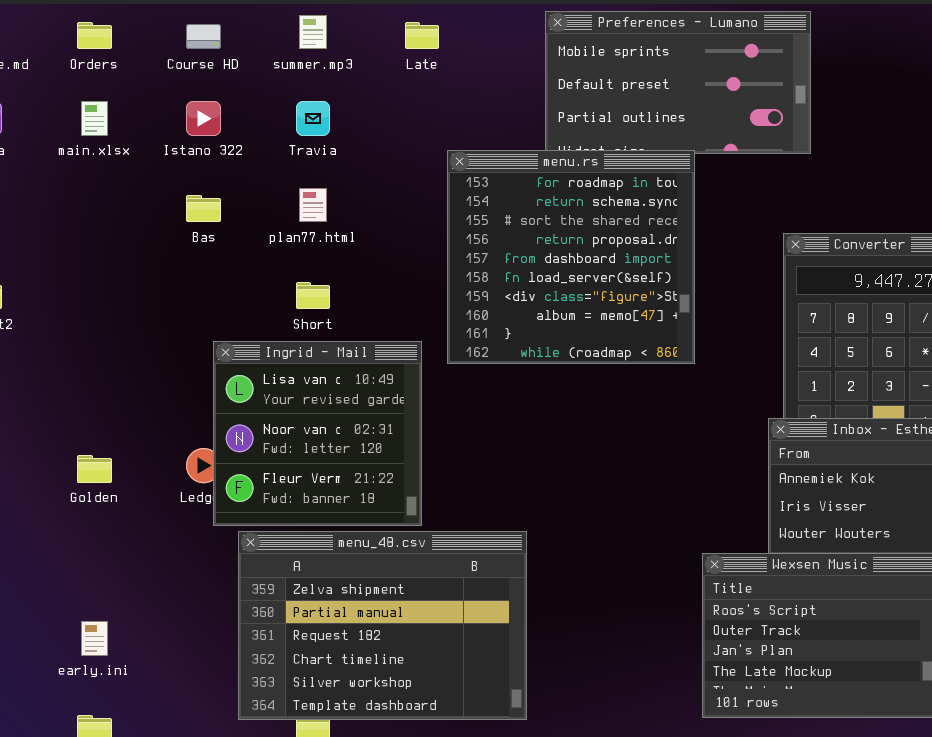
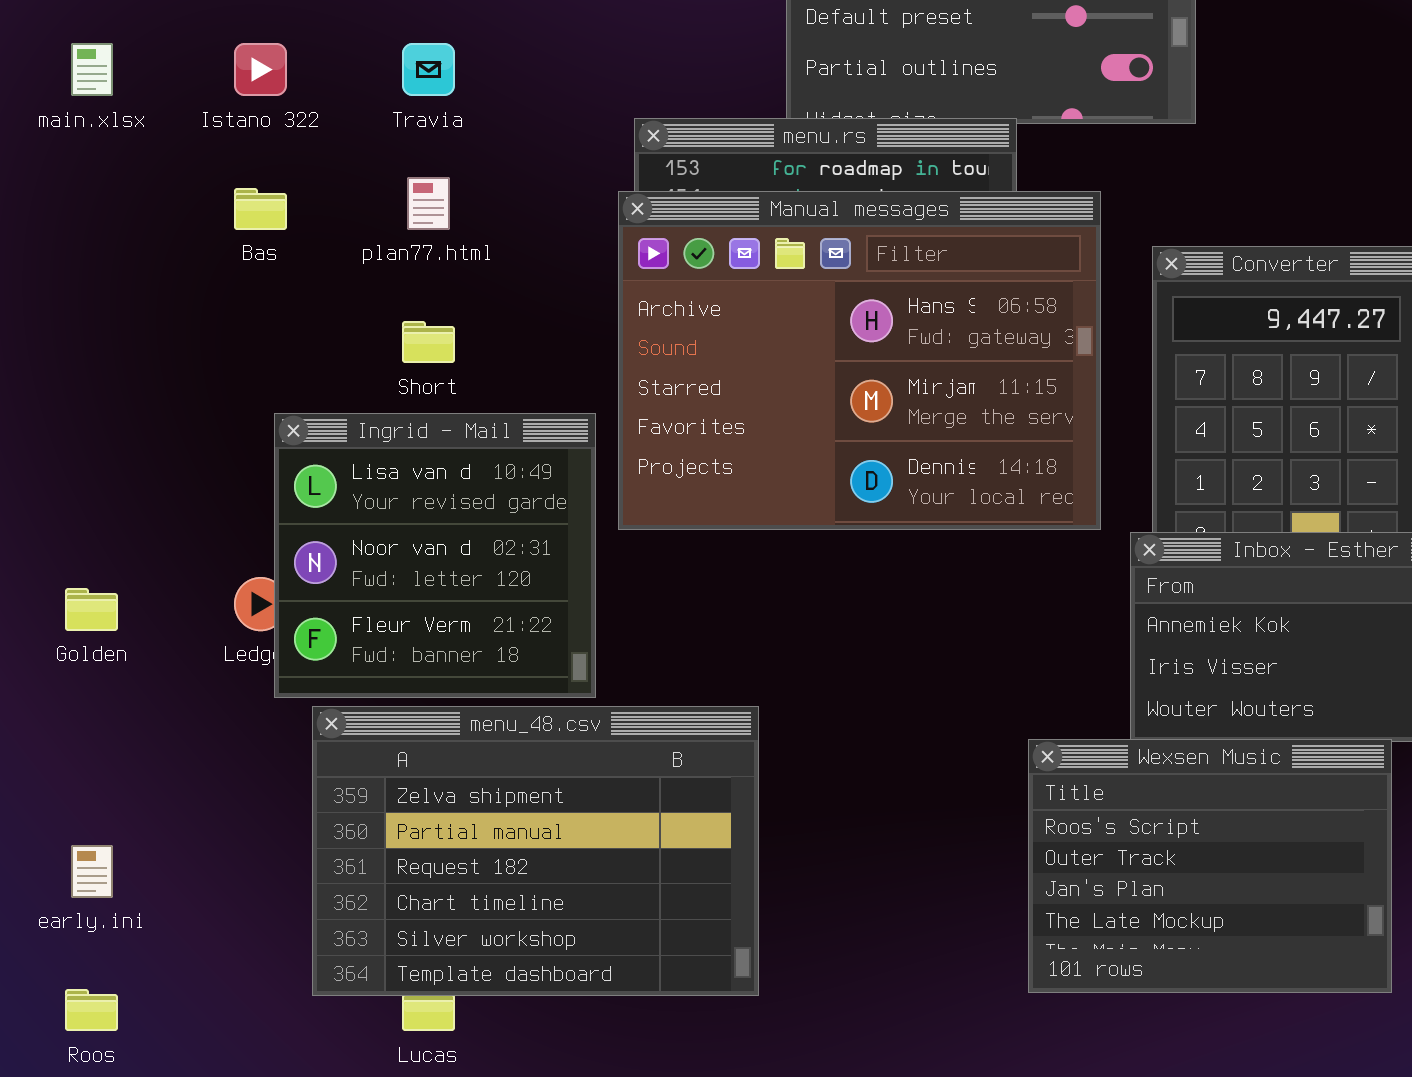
Manual messages: none -> [618,191,1101,530], opened

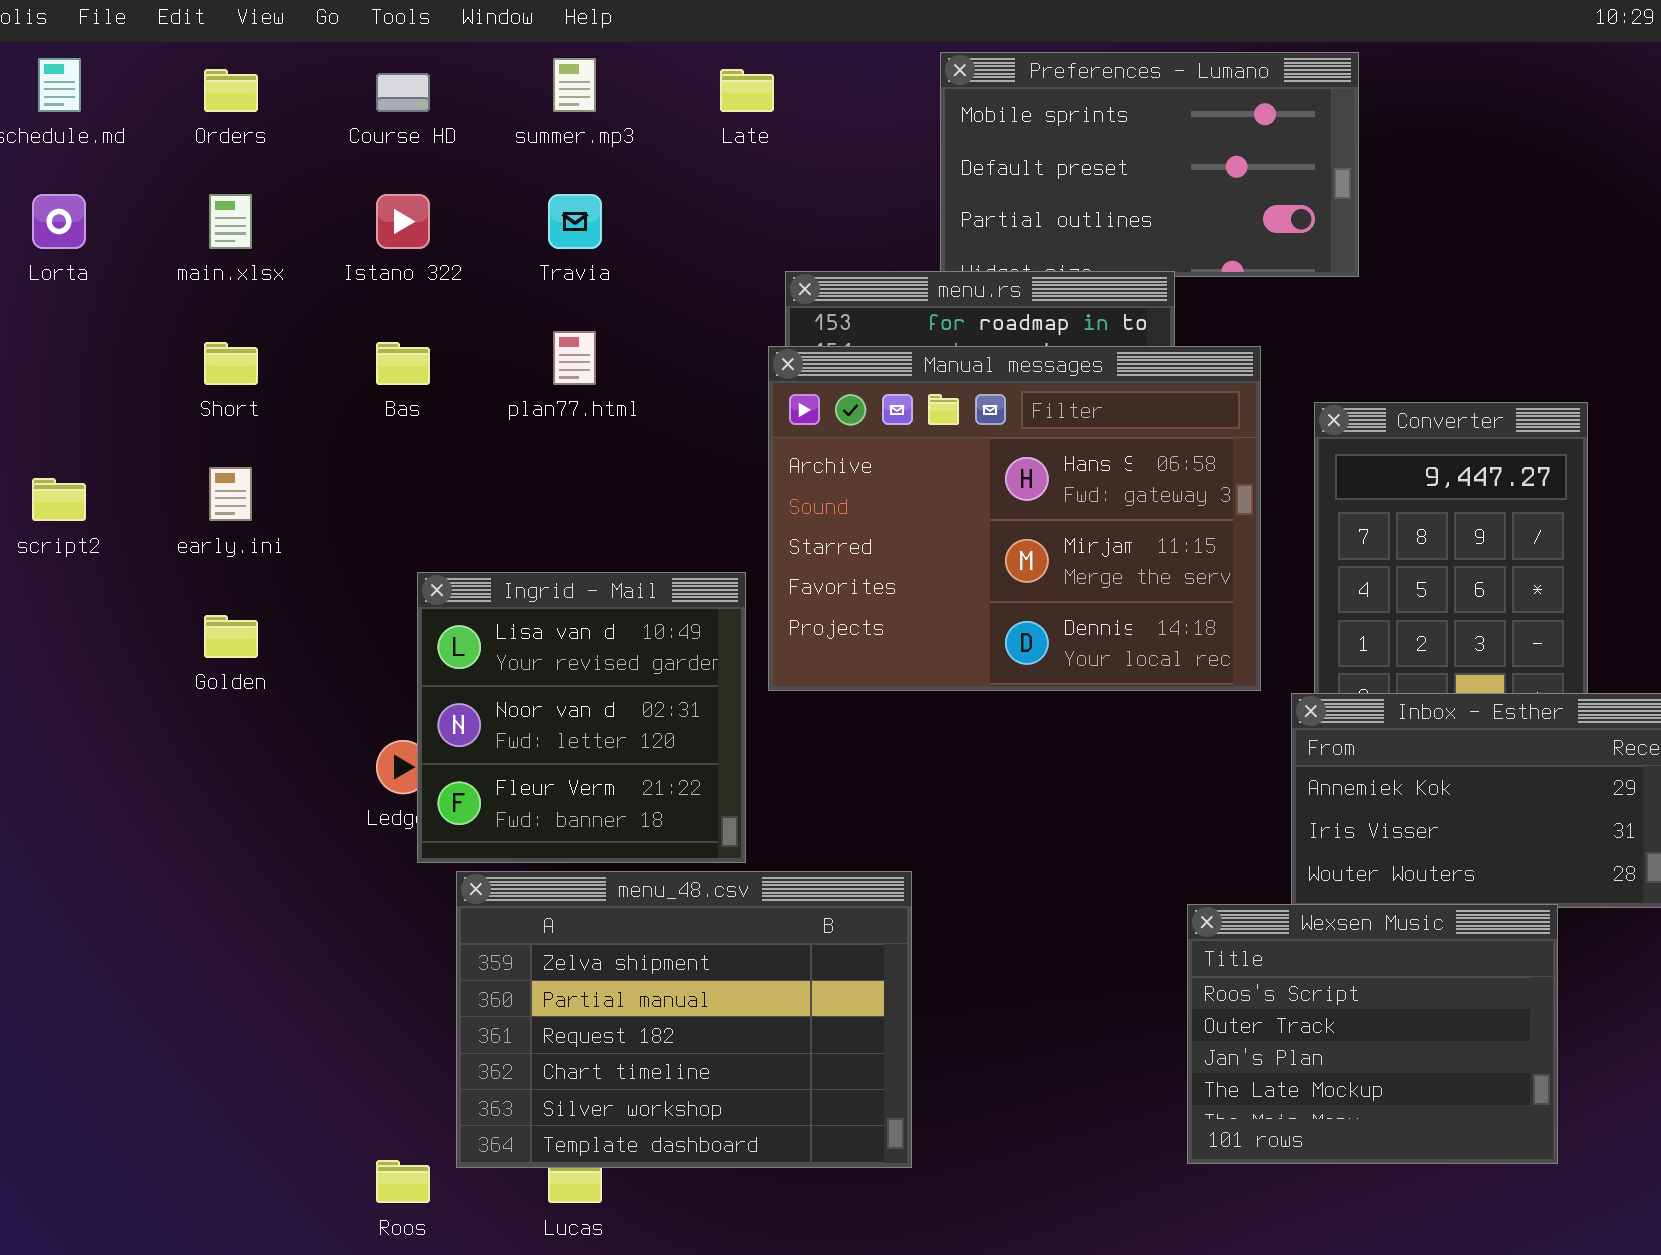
Short: [402,321,455,363] -> [204,342,258,385], moved
Golden: [65,588,118,631] -> [204,615,258,658], moved
early.ini: [71,845,113,898] -> [209,467,252,521], moved
Roos: [65,989,118,1031] -> [376,1160,430,1203], moved

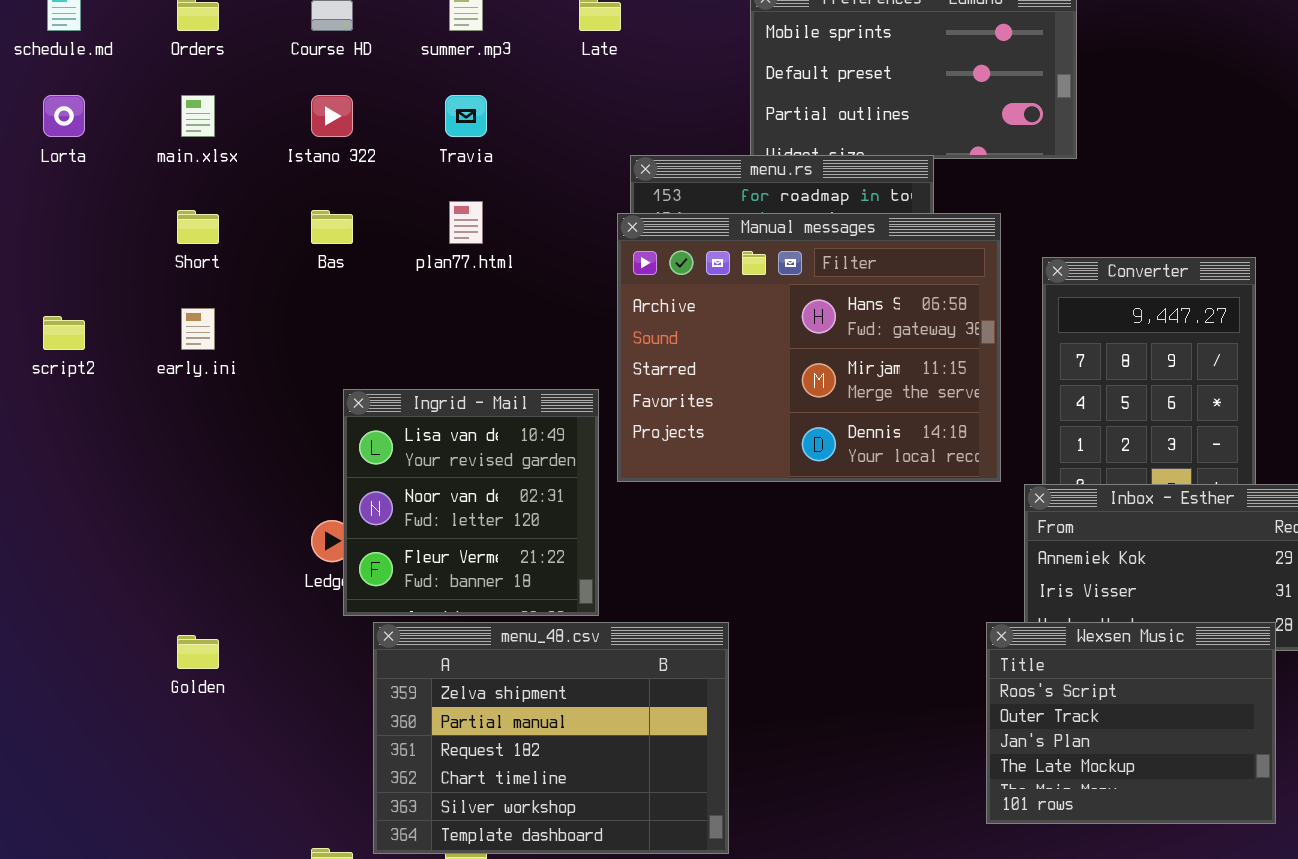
Golden: [204,615,258,658] -> [177,635,219,669], moved
Wexsen Music: [1187,904,1558,1164] -> [986,622,1276,824], moved

